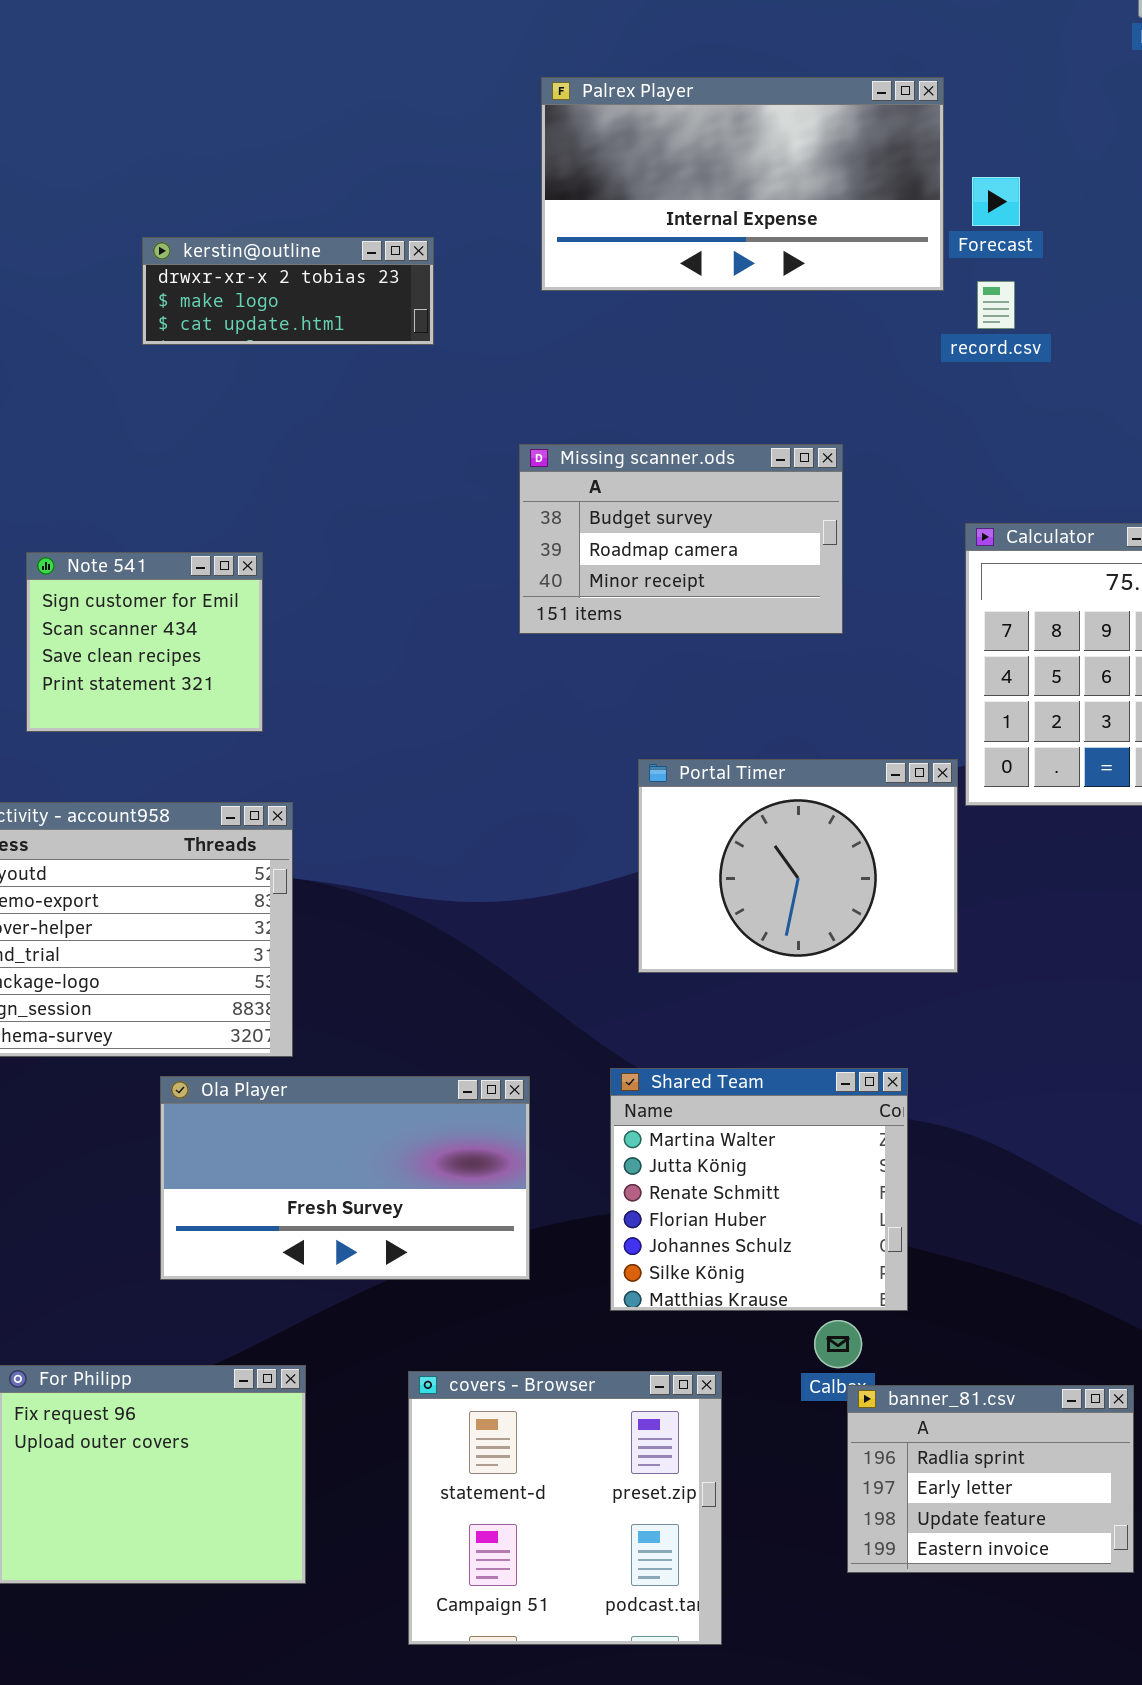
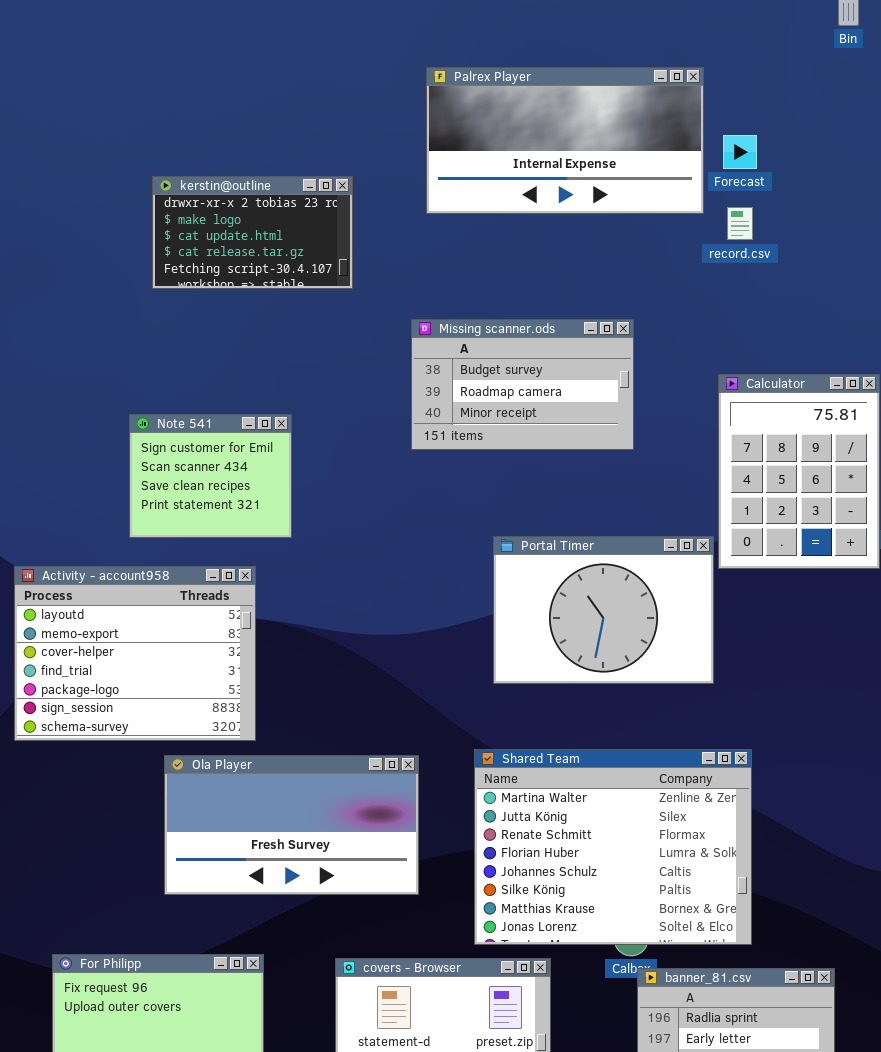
kerstin@outline: [142,237,434,345] -> [152,176,353,289], resized
Note 541: [26,552,263,732] -> [129,414,292,538], moved
Shared Team: [610,1068,908,1311] -> [474,749,752,945], resized

